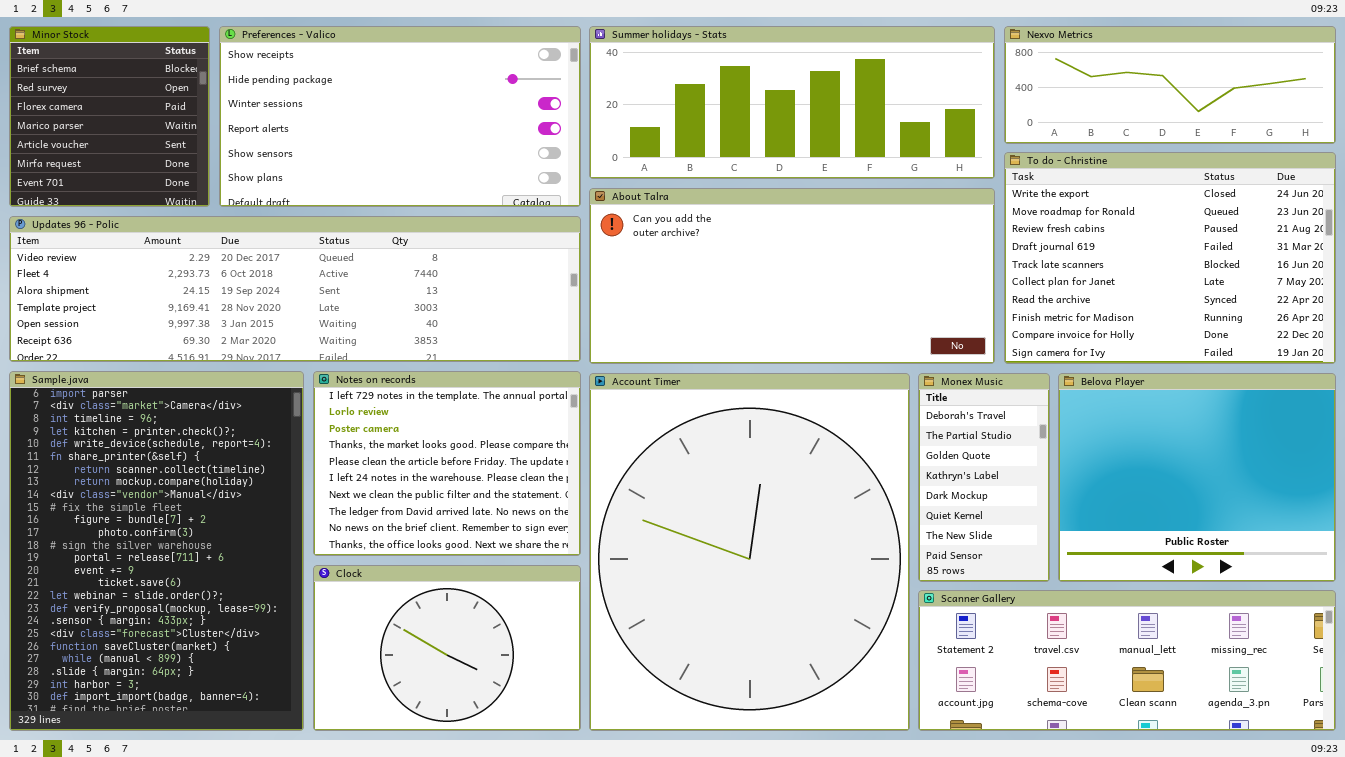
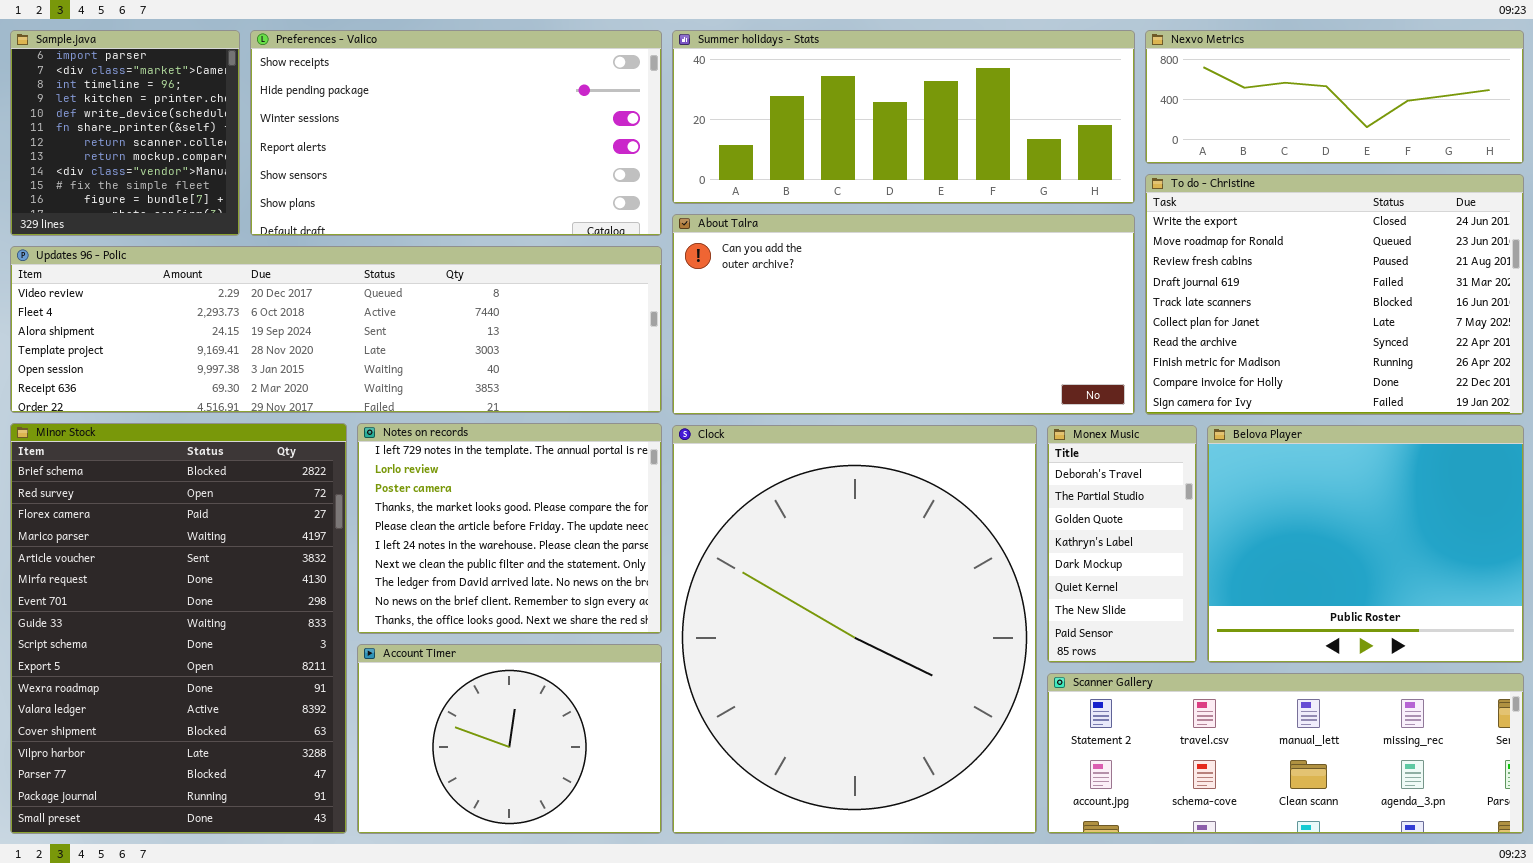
Minor Stock: [9,26,210,207] -> [10,423,347,834], moved, resized
Sample.java: [9,371,304,731] -> [10,30,240,236], moved, resized
Account Timer: [589,373,910,731] -> [357,644,662,834], moved, resized
Clock: [313,565,581,731] -> [672,425,1037,834], moved, resized

